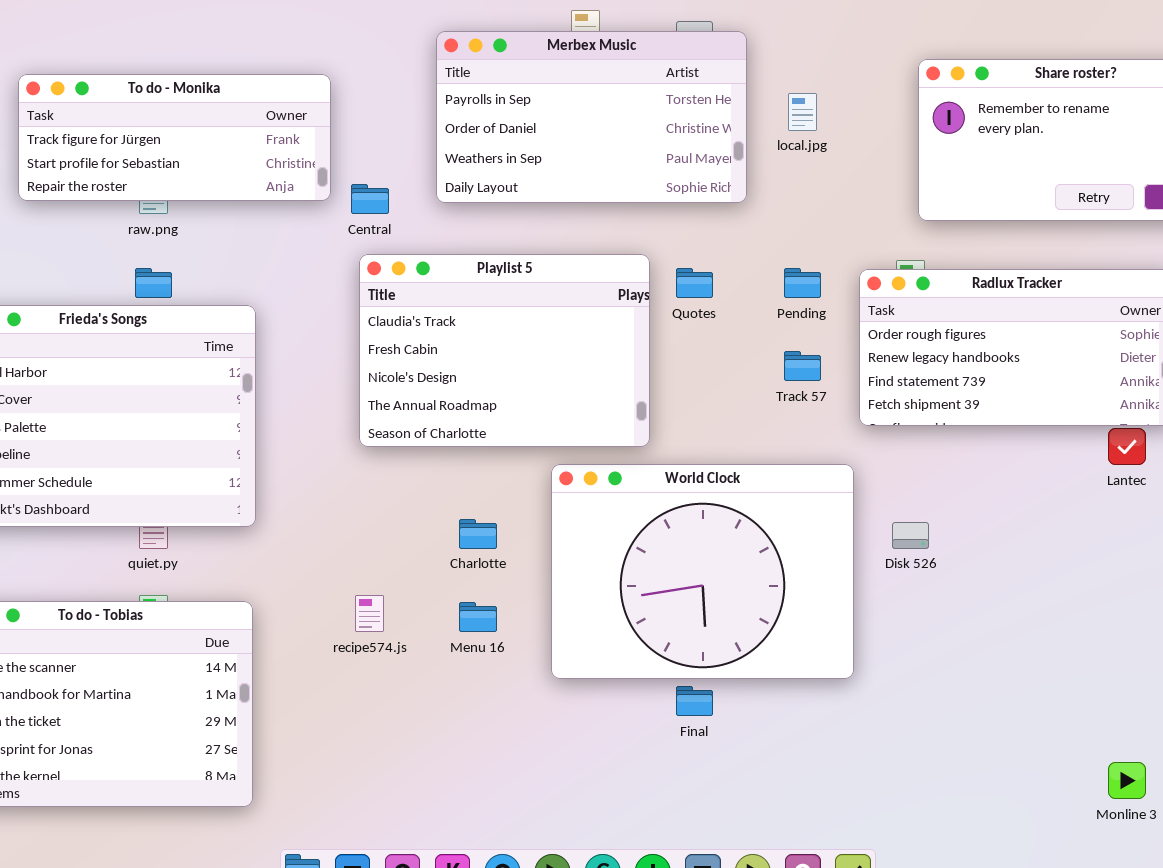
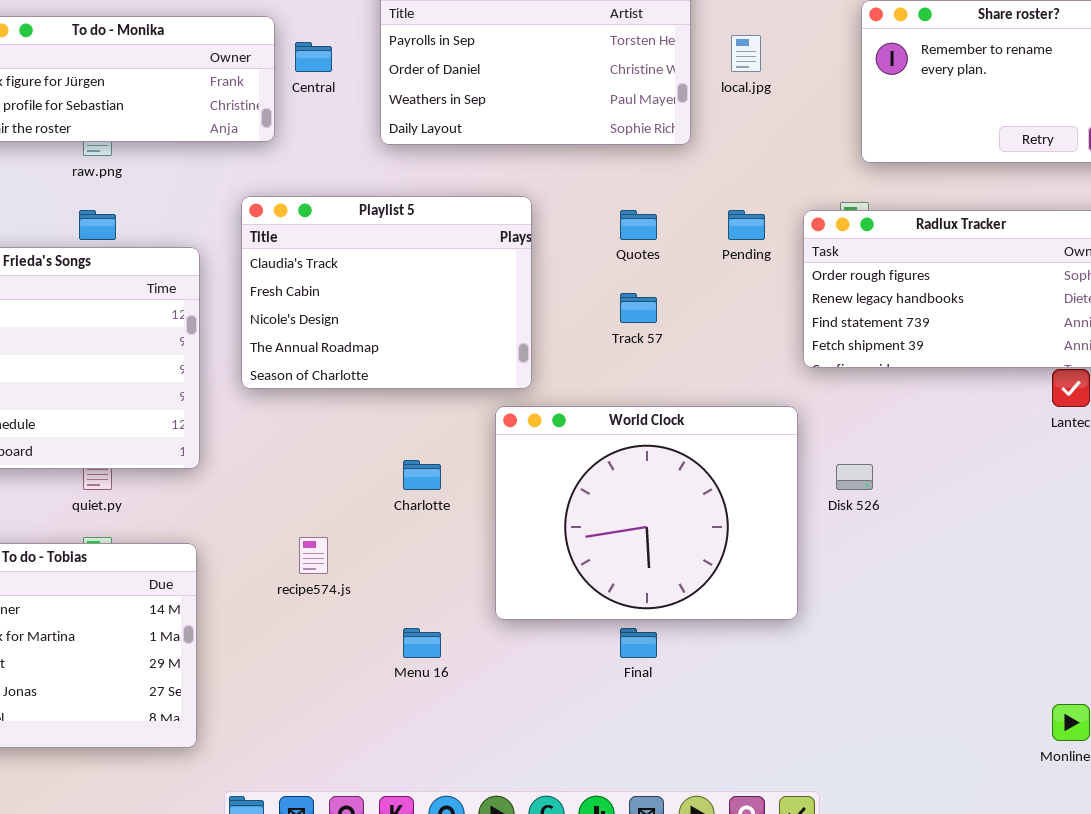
Central: [351,184,389,214] -> [295,42,332,72], moved
Playlist 5: [359,254,650,447] -> [241,196,532,389], moved
Track 57: [784,351,821,381] -> [620,293,657,323], moved
Menu 16: [459,602,497,632] -> [403,628,441,658], moved

